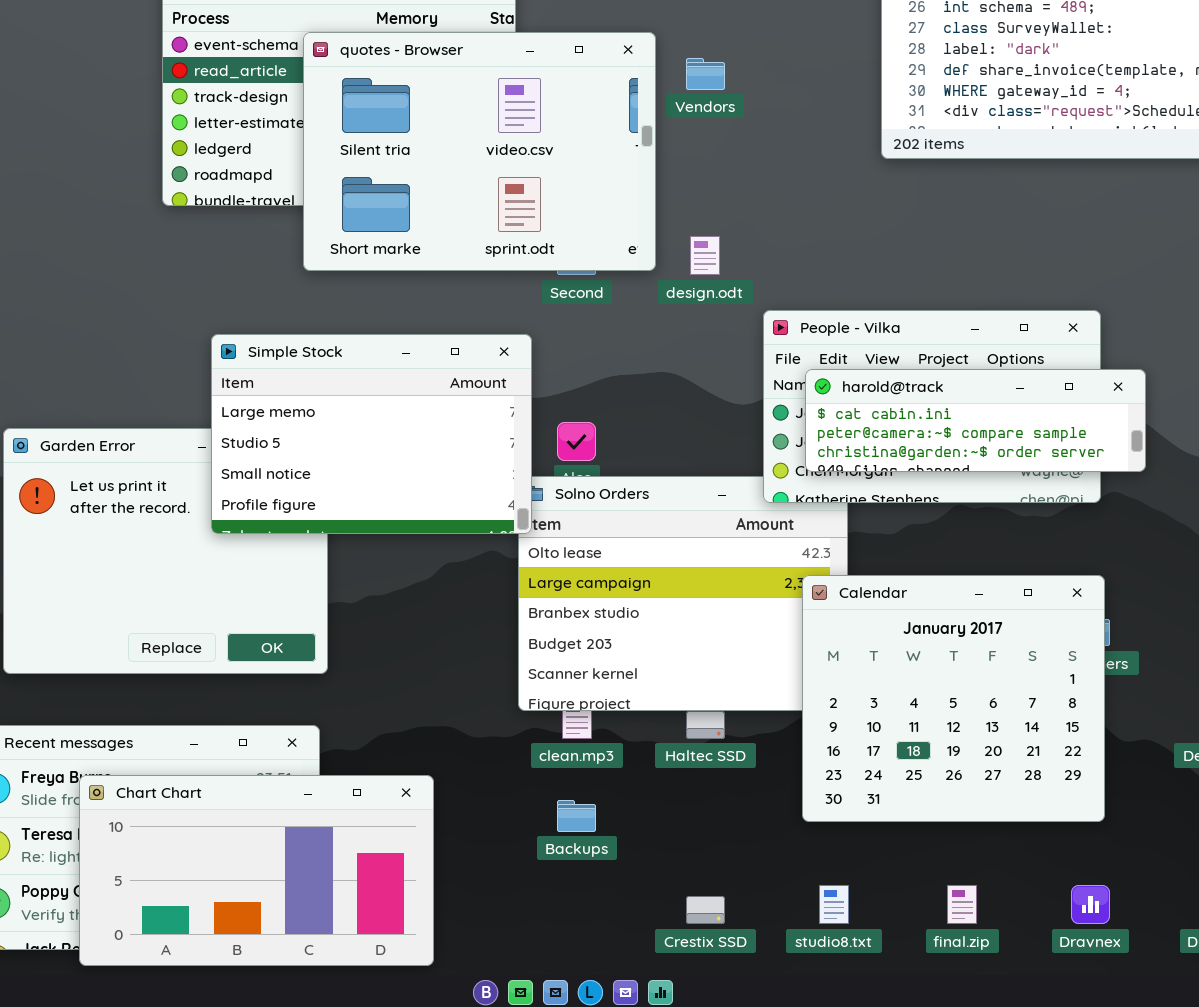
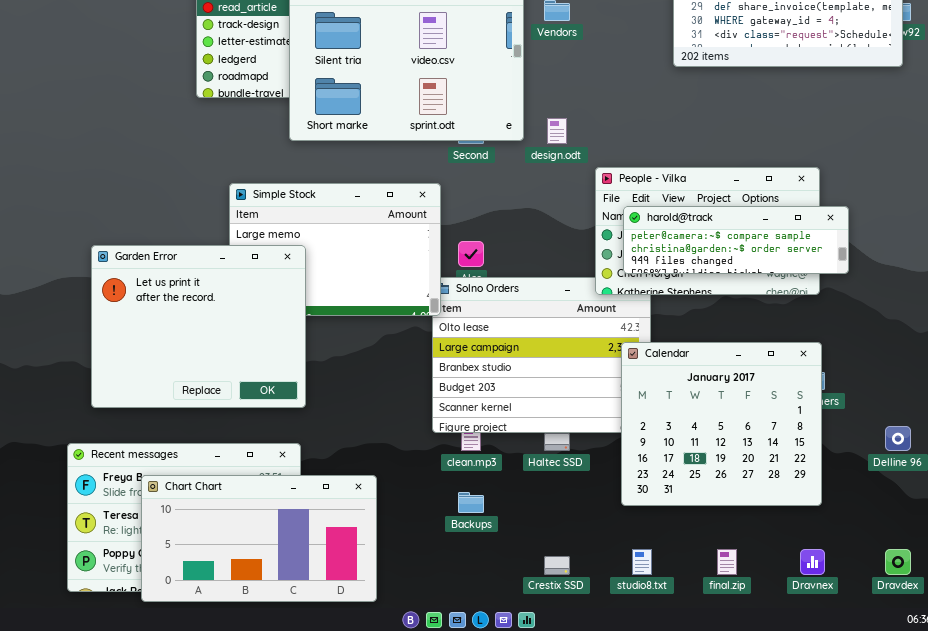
harold@track: [805,369,1146,472] -> [623,206,849,274], scrolled down 1 row
Garden Error: [3,428,328,674] -> [91,245,306,408], raised

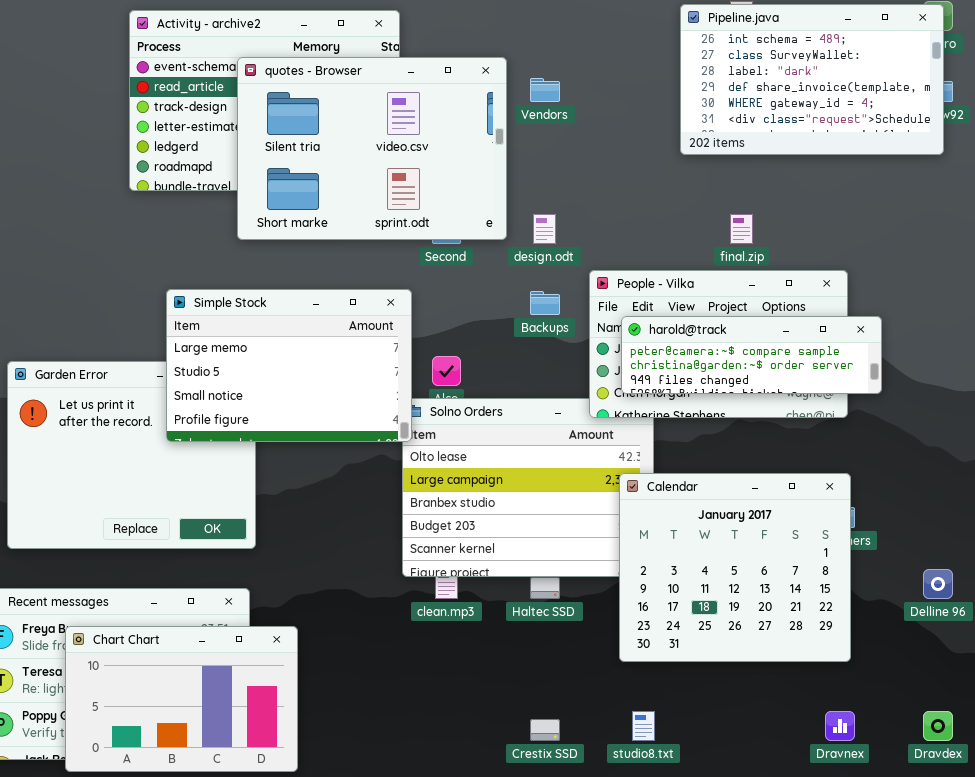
Simple Stock: [229,183,441,316] -> [166,289,412,442], raised
Chart Chart: [141,475,377,602] -> [65,626,298,772], resized
Backups: [458,492,484,513] -> [530,291,560,315], moved
final.zip: [717,549,737,575] -> [730,214,753,244], moved

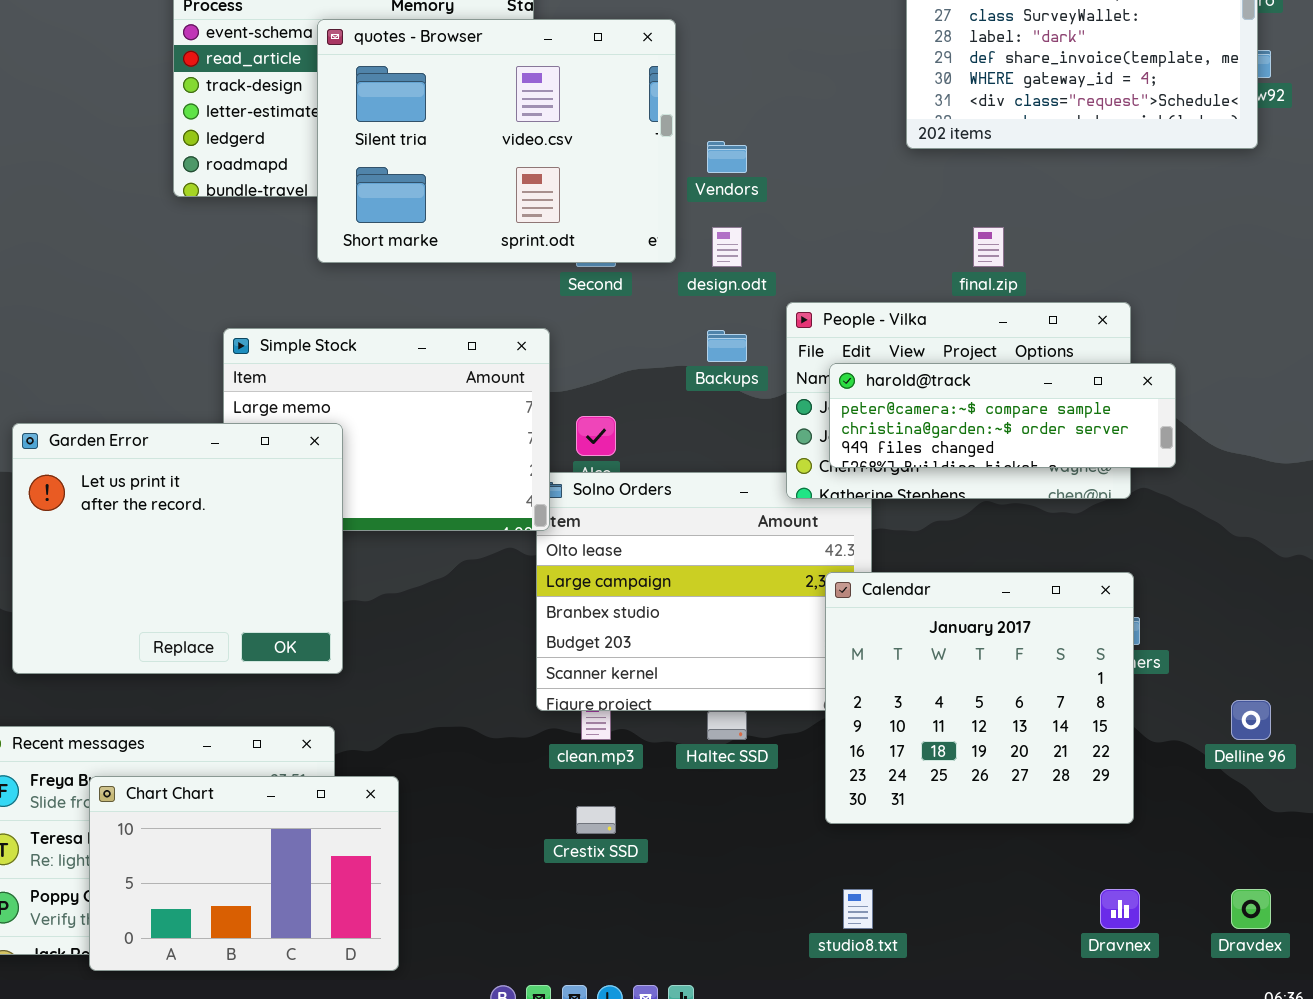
Vendors: [530,78,560,102] -> [707,141,747,173], moved
Garden Error: [7,361,256,549] -> [12,423,343,674], raised
Crestix SSD: [530,719,560,741] -> [576,806,616,834], moved

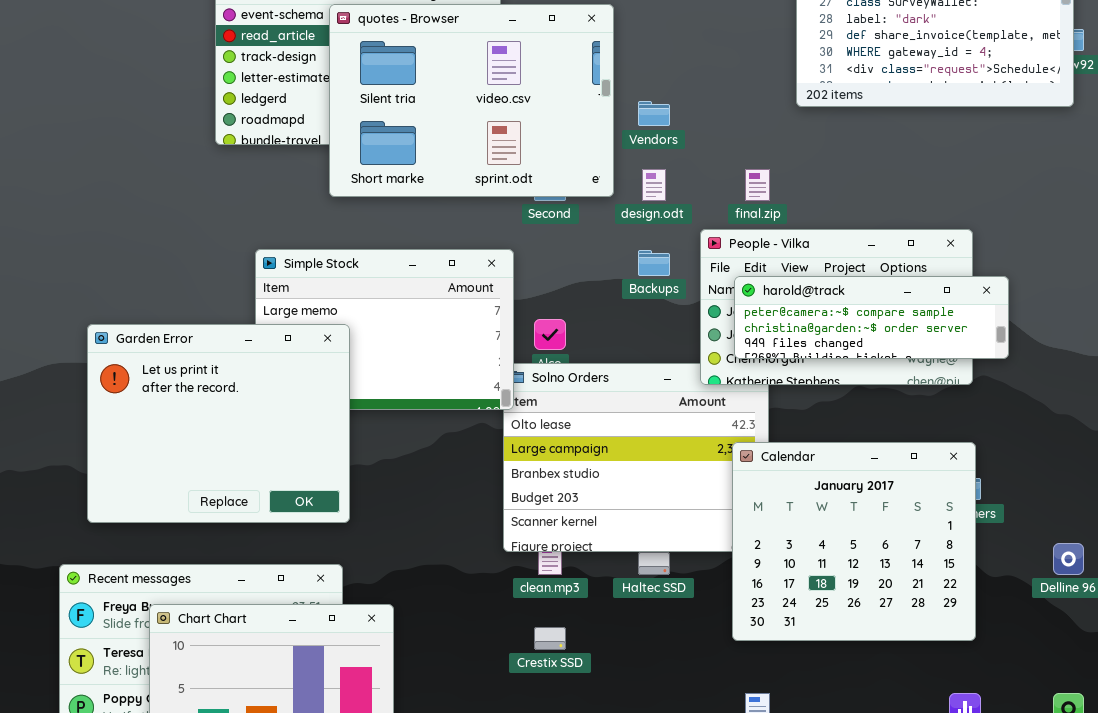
final.zip: [973,227,1004,267] -> [745,169,770,201], moved

